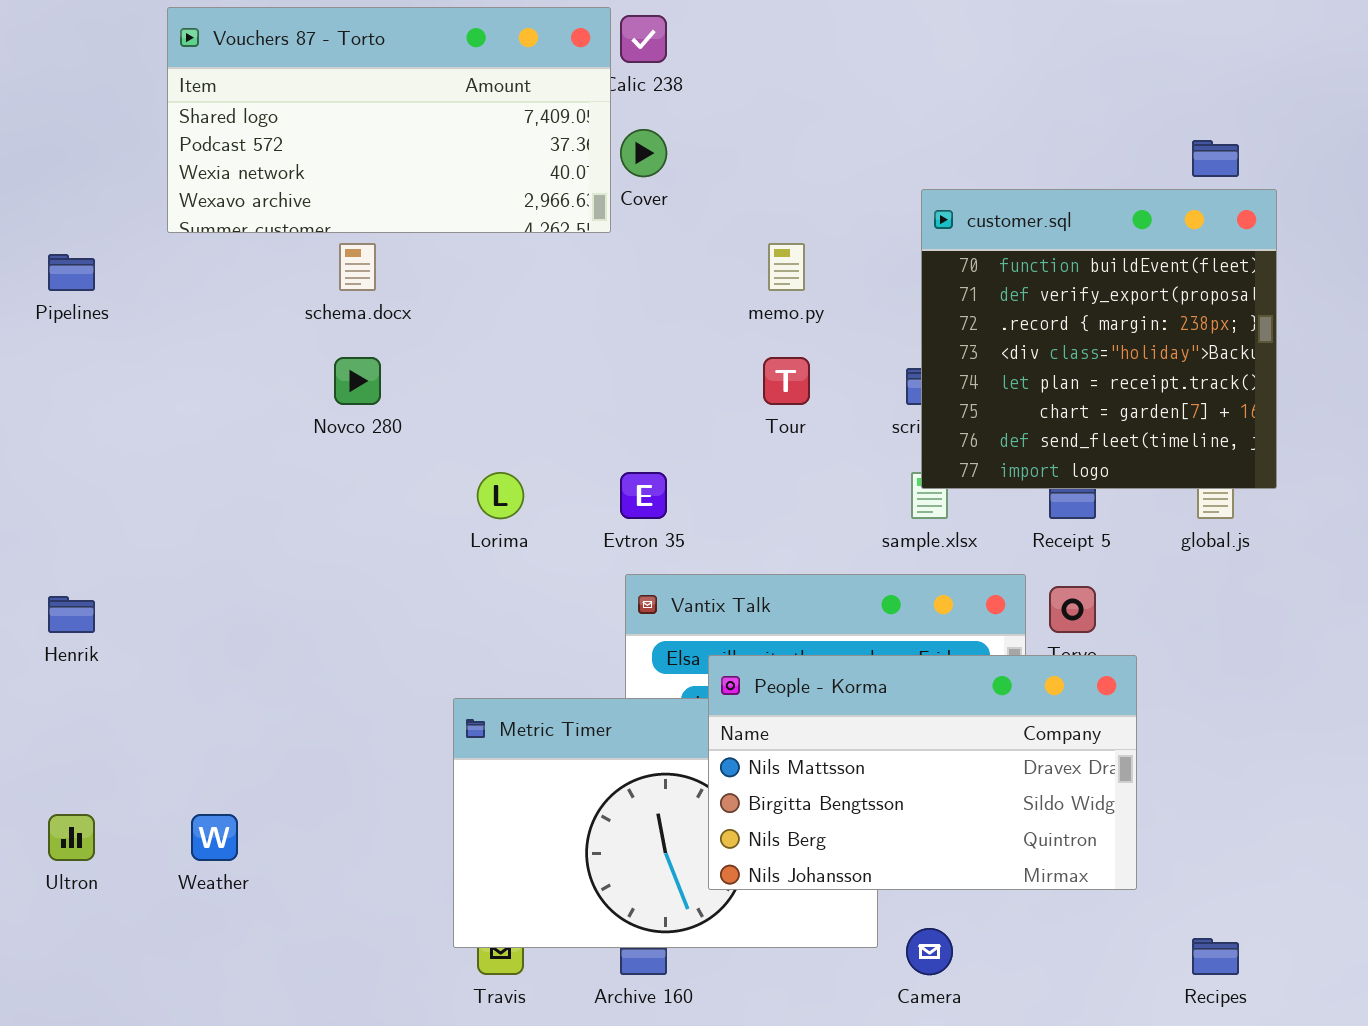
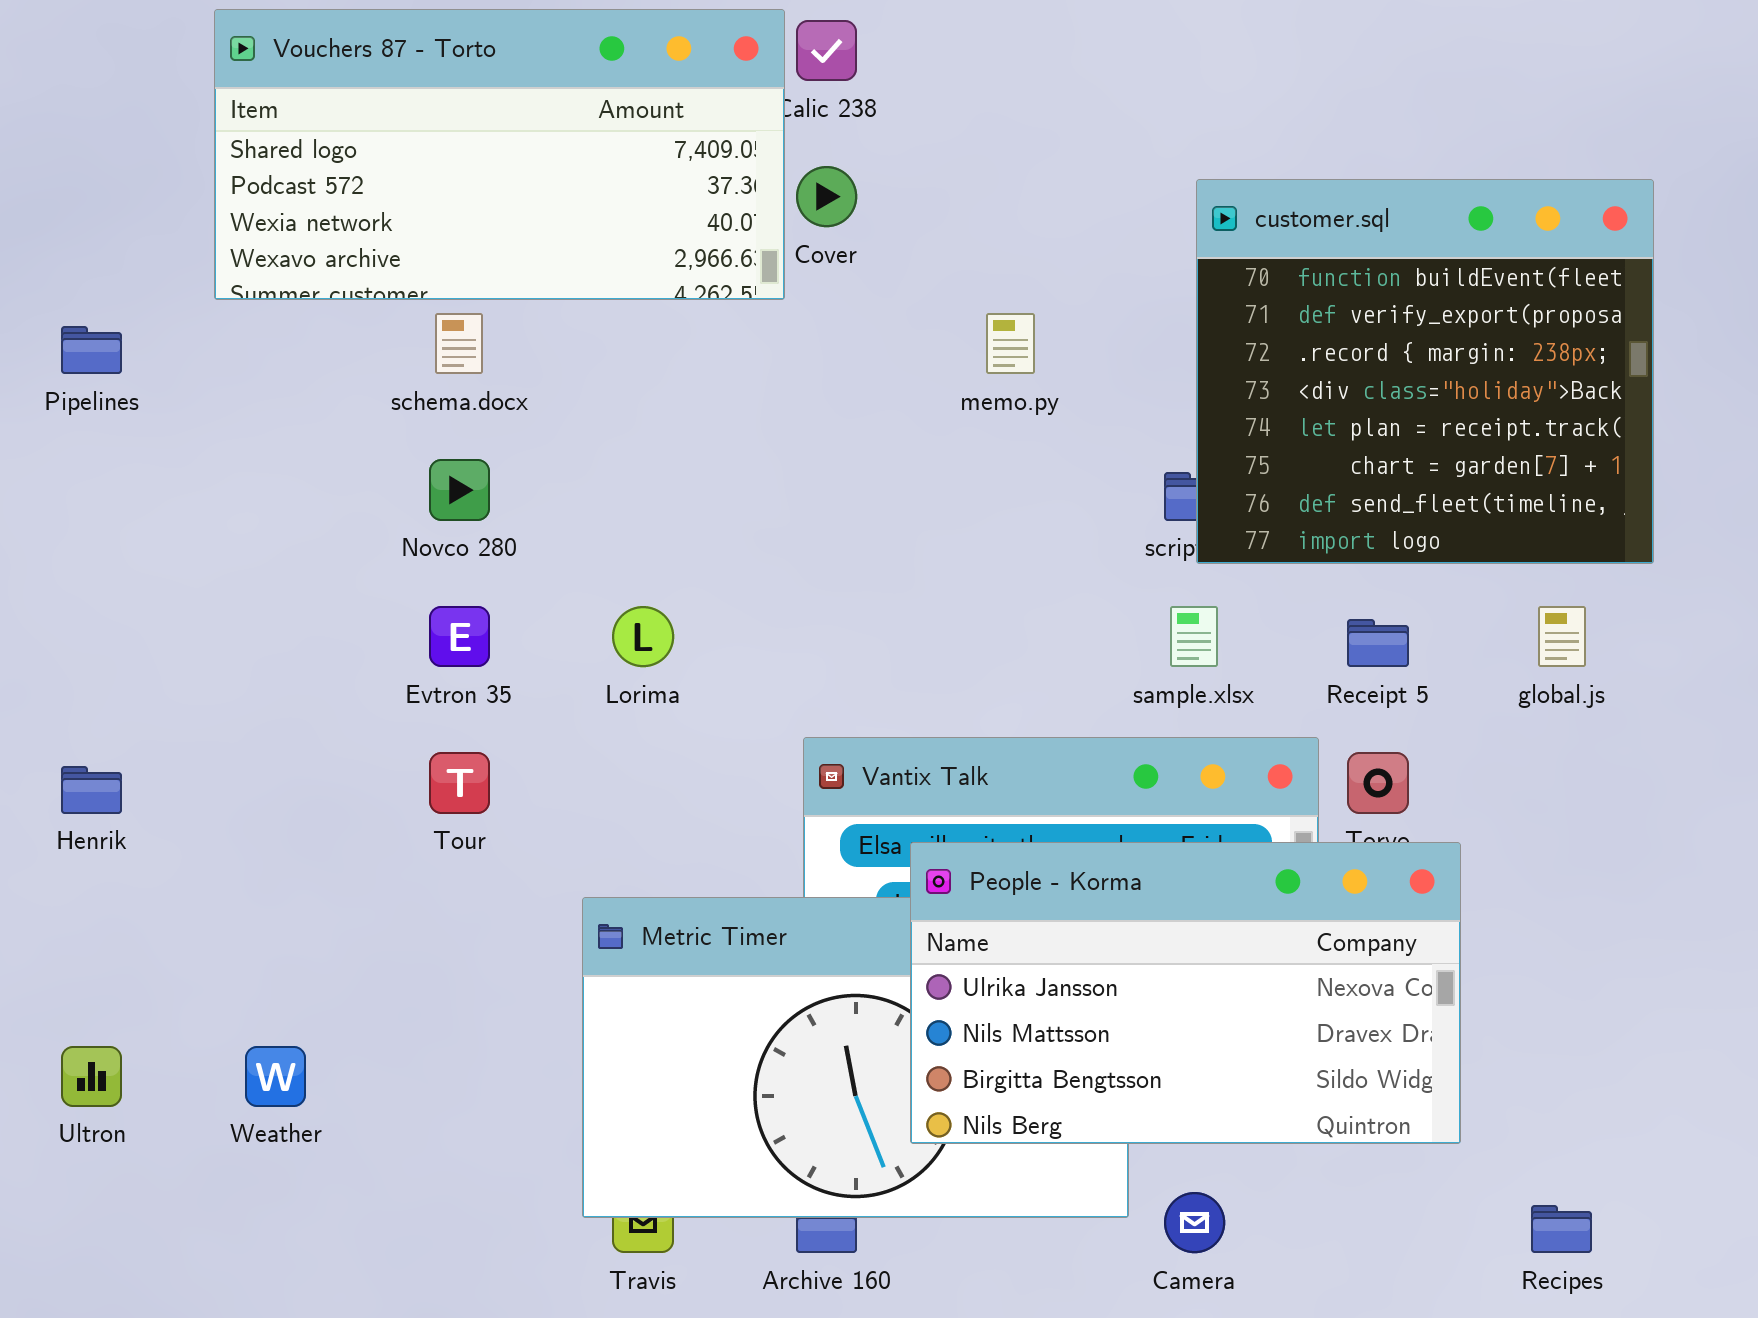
customer.sql: [921,189,1277,489] -> [1196,179,1654,564], moved
Tour: [763,357,810,405] -> [429,752,490,814], moved
Evtron 35: [620,472,667,519] -> [429,606,490,667], moved
People - Korma: [708,655,1137,890] -> [910,842,1461,1144], scrolled up 1 row

